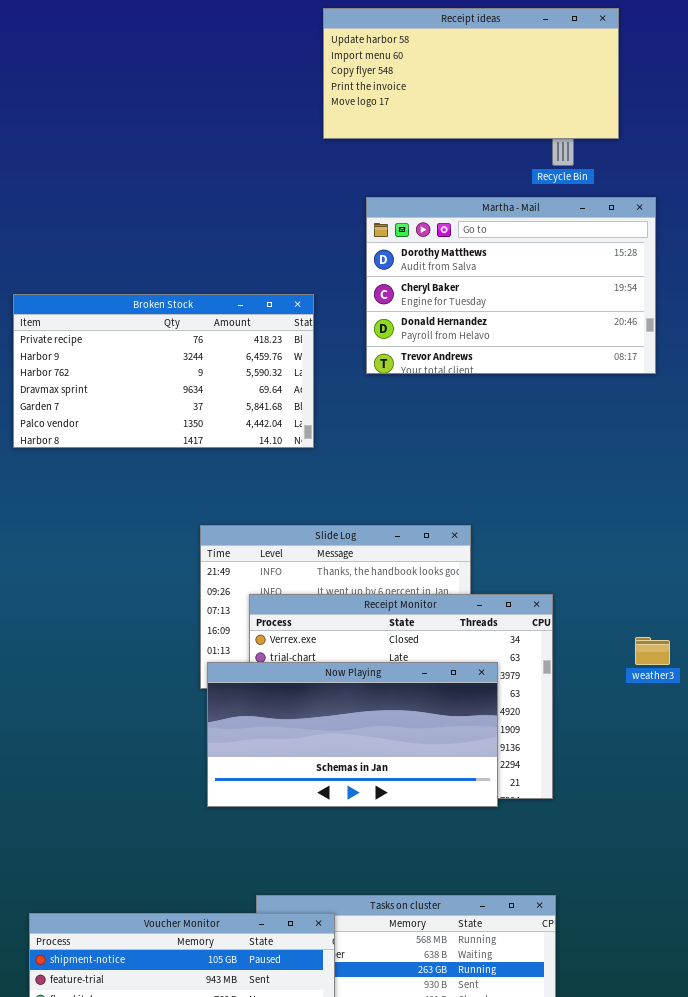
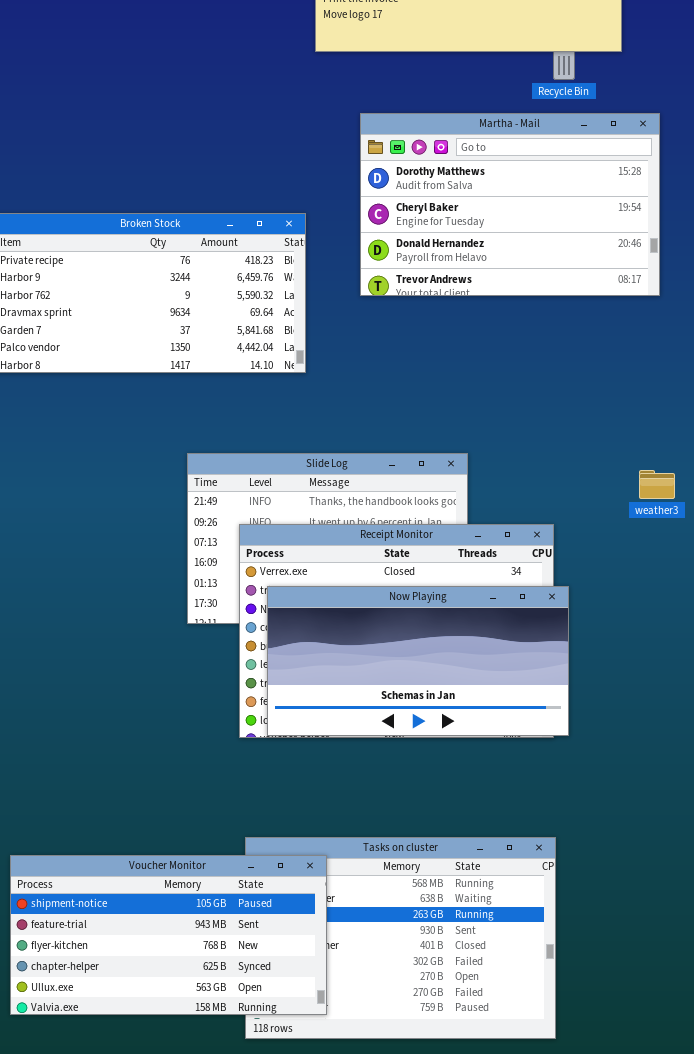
weather3: [635,637,670,665] -> [639,470,675,499], moved
Now Playing: [207,662,498,807] -> [267,586,569,736], moved

